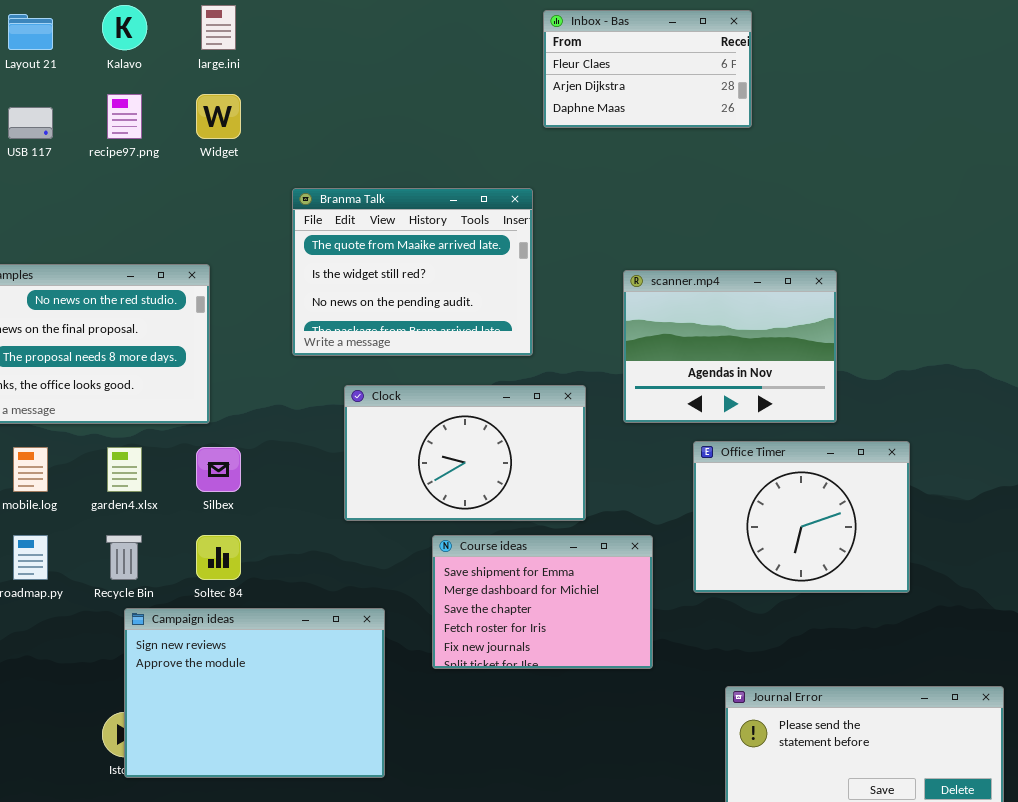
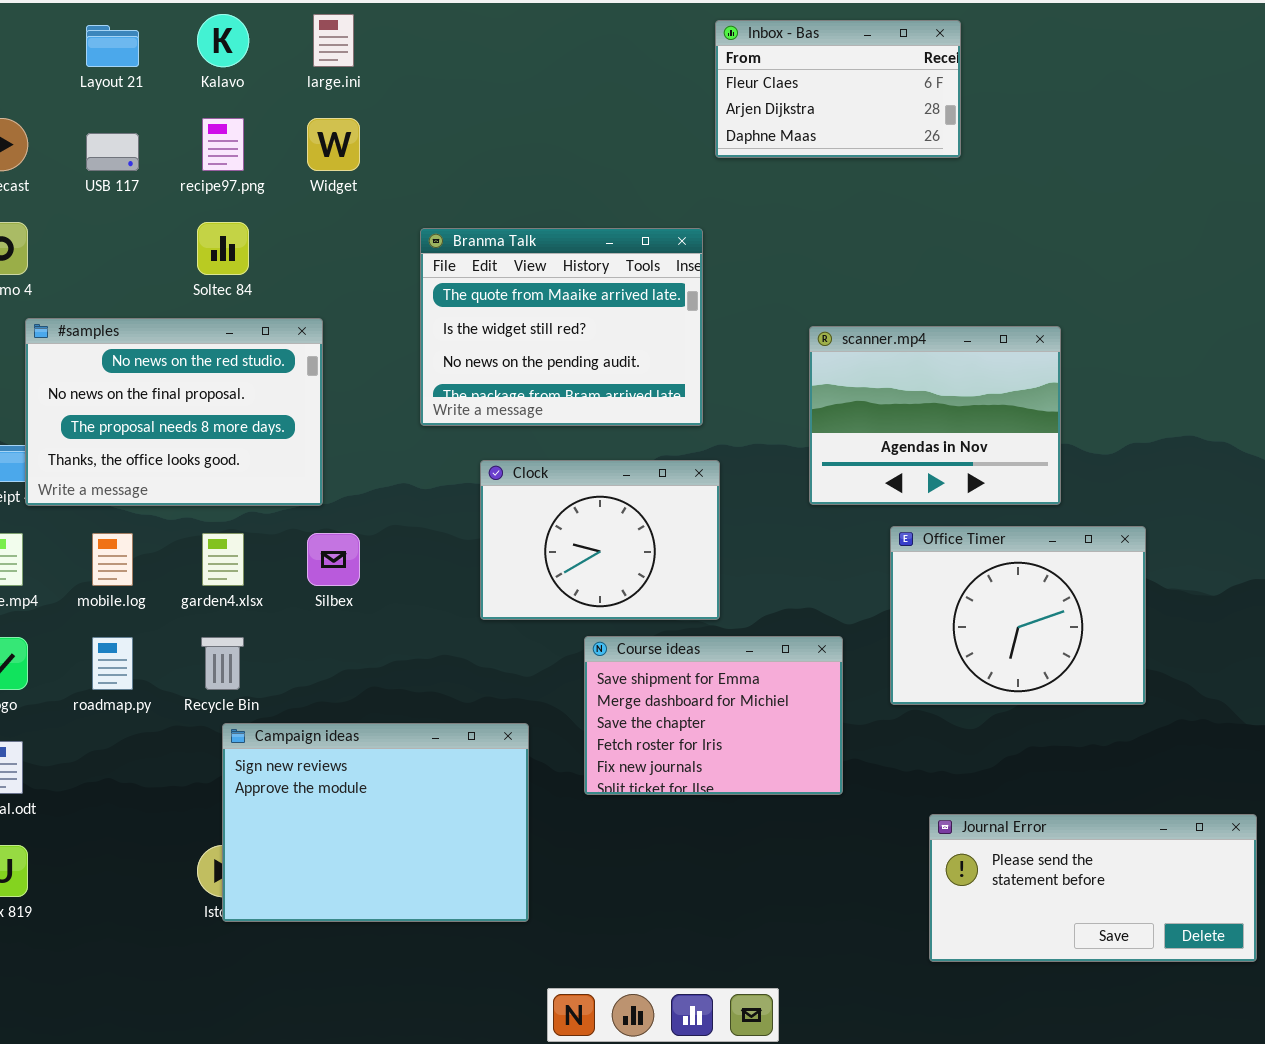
Clock: [344,385,586,521] -> [480,460,720,620], resized
Soltec 84: [196,535,241,580] -> [197,222,249,275], moved

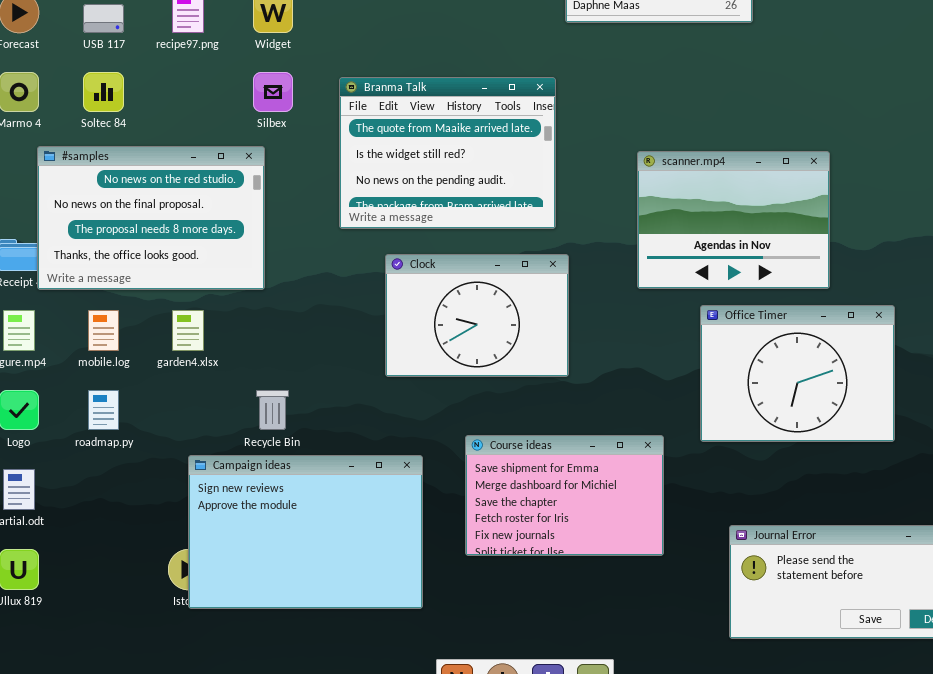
Soltec 84: [197,222,249,275] -> [83,72,124,112], moved
Silbex: [307,533,360,586] -> [253,72,293,112], moved
Course ideas: [584,636,843,795] -> [465,435,664,556], moved
Recycle Bin: [201,637,244,690] -> [256,390,289,430], moved

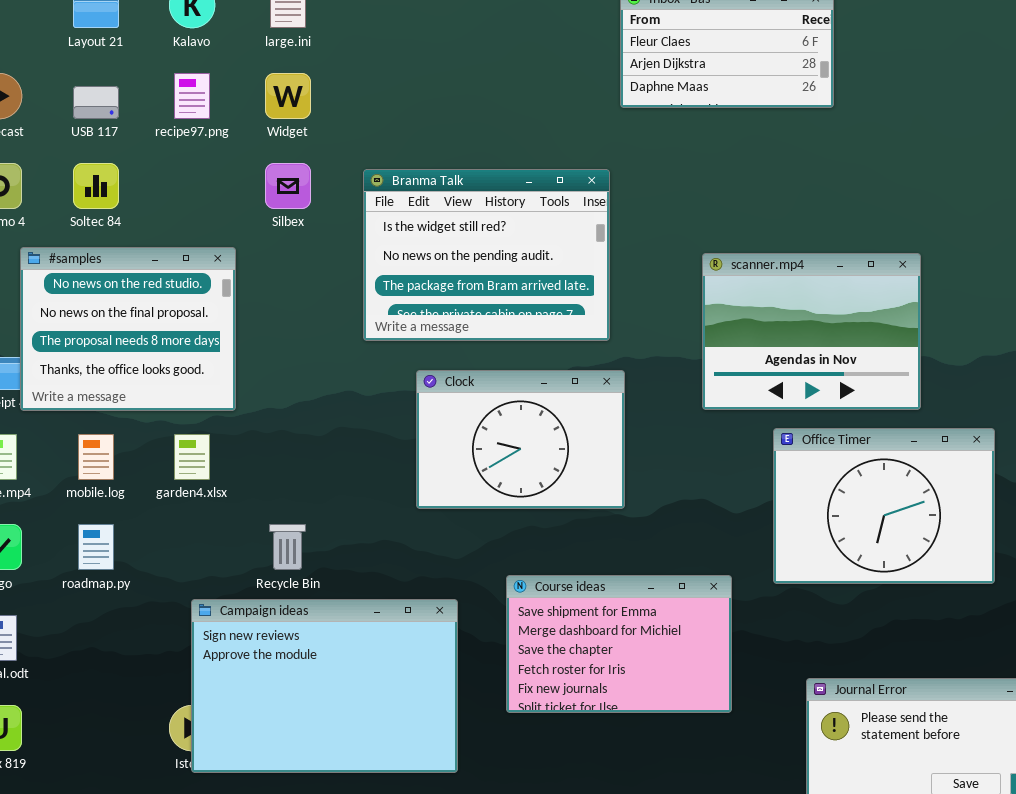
Branma Talk: [339,77,556,229] -> [363,169,610,341], scrolled down 1 row
#samples: [37,146,265,290] -> [20,247,236,411], resized

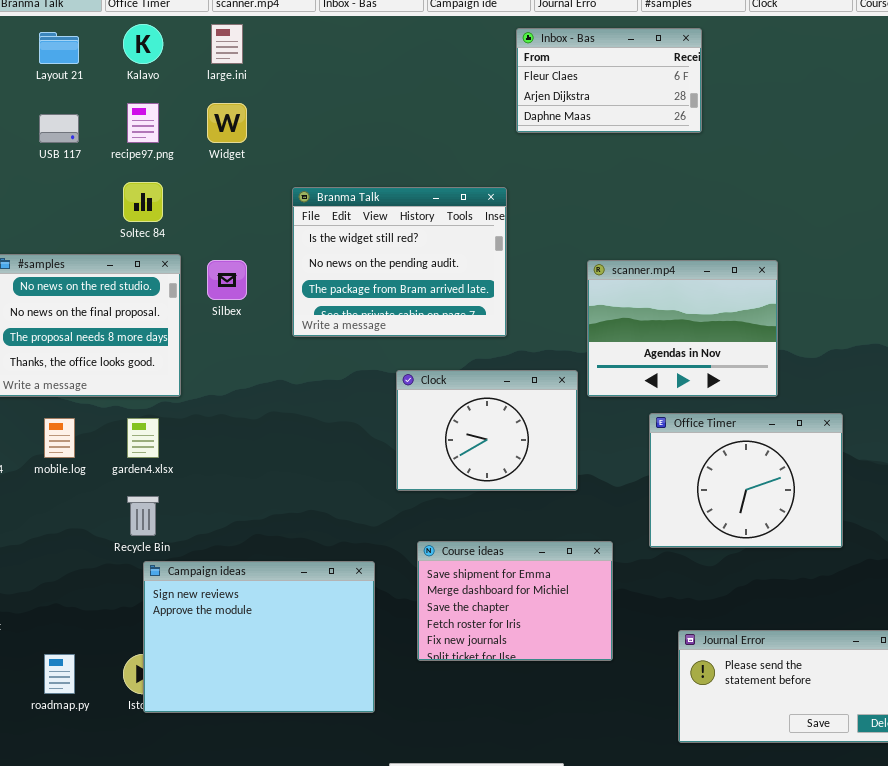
Soltec 84: [73,163,119,209] -> [123,182,163,222], moved
Silbex: [265,163,311,209] -> [207,260,247,300], moved
Clock: [416,370,625,509] -> [396,370,578,491], moved
roadmap.py: [78,524,114,570] -> [44,654,75,694], moved
Recycle Bin: [269,524,306,570] -> [127,496,159,536], moved

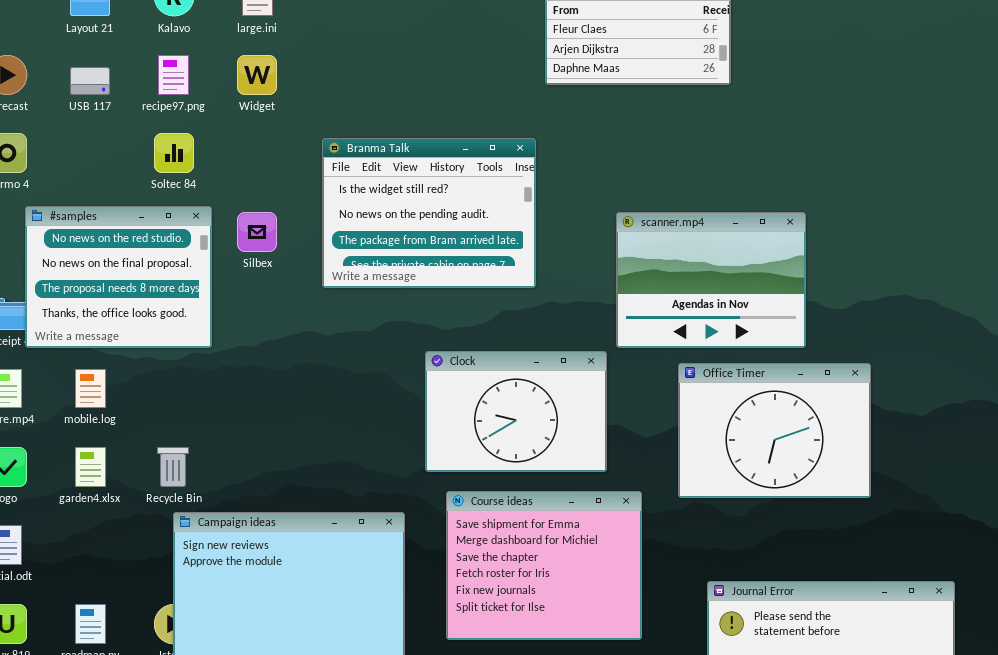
Clock: [396,370,578,491] -> [425,351,607,472], moved
garden4.xlsx: [127,418,159,458] -> [75,447,106,487], moved
Course ideas: [417,541,613,661] -> [446,491,642,640], resized

